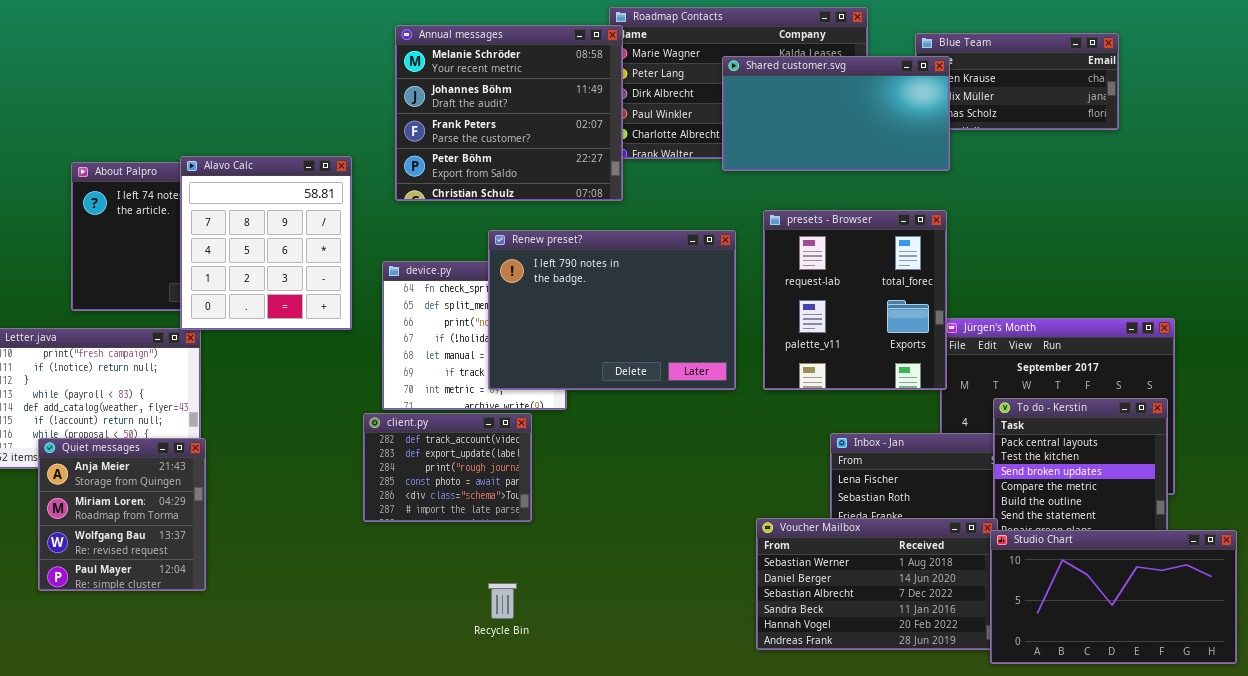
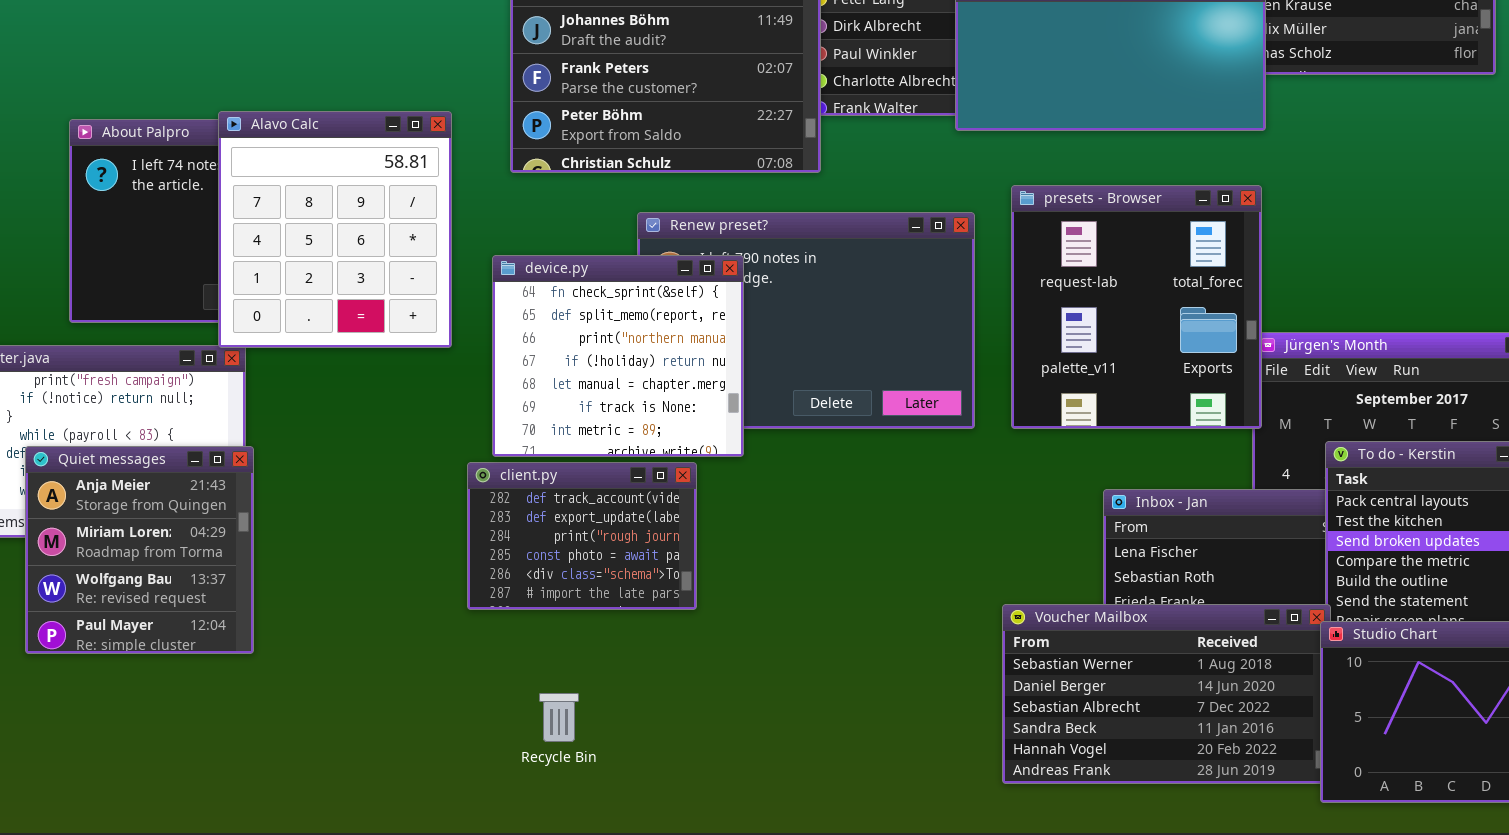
device.py: [382,261,567,410] -> [492,255,744,457], raised
Quiet messages: [38,438,206,591] -> [25,446,254,654], moved
Recycle Bin: [488,583,517,619] -> [539,693,579,742], moved

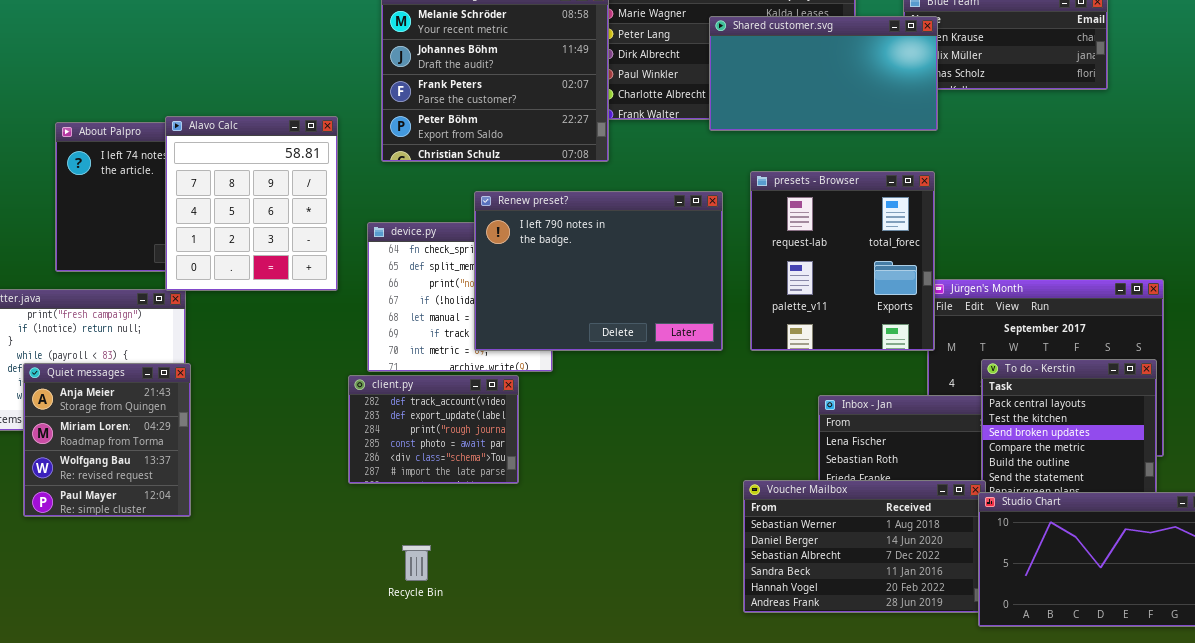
Renew preset?: [637,212,975,429] -> [474,191,723,351], raised

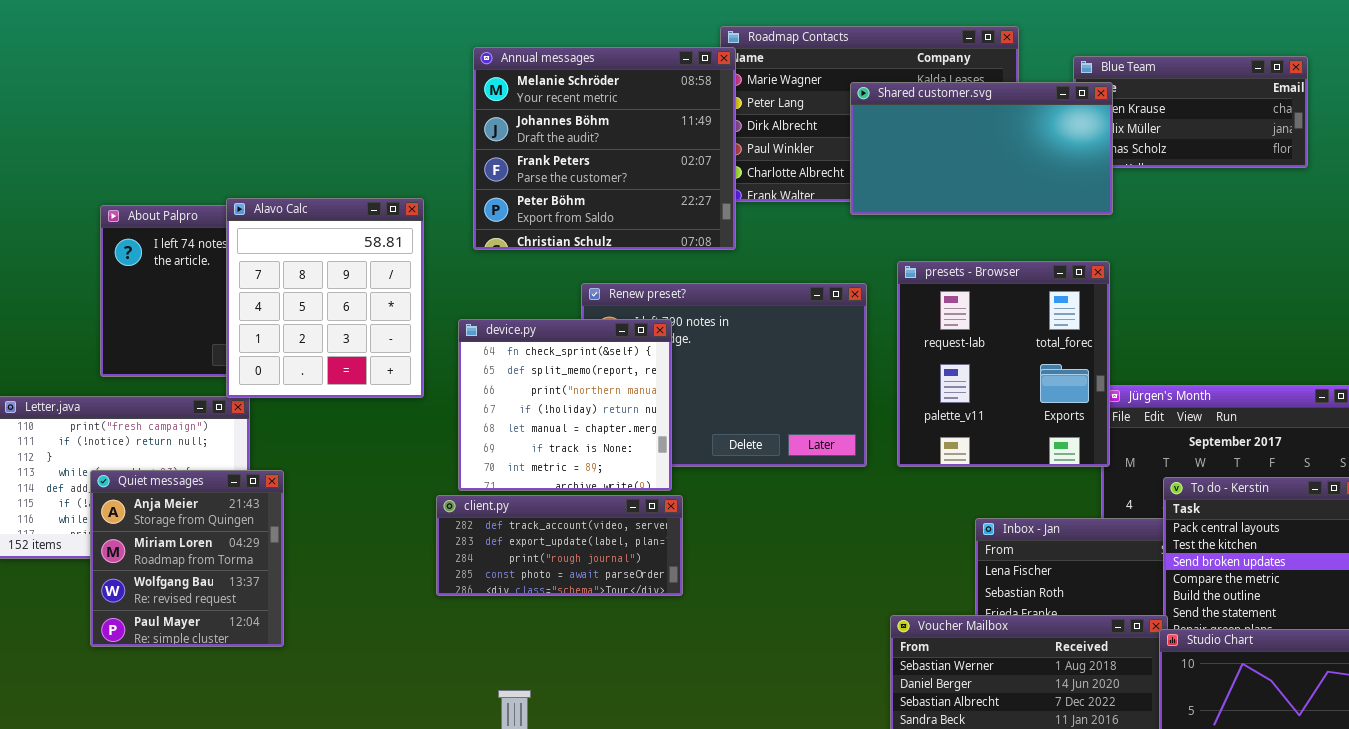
device.py: [367,222,553,372] -> [458,319,672,491], raised
Quiet messages: [23,363,191,517] -> [90,470,284,647], moved
client.py: [348,375,519,484] -> [436,495,683,596], resized

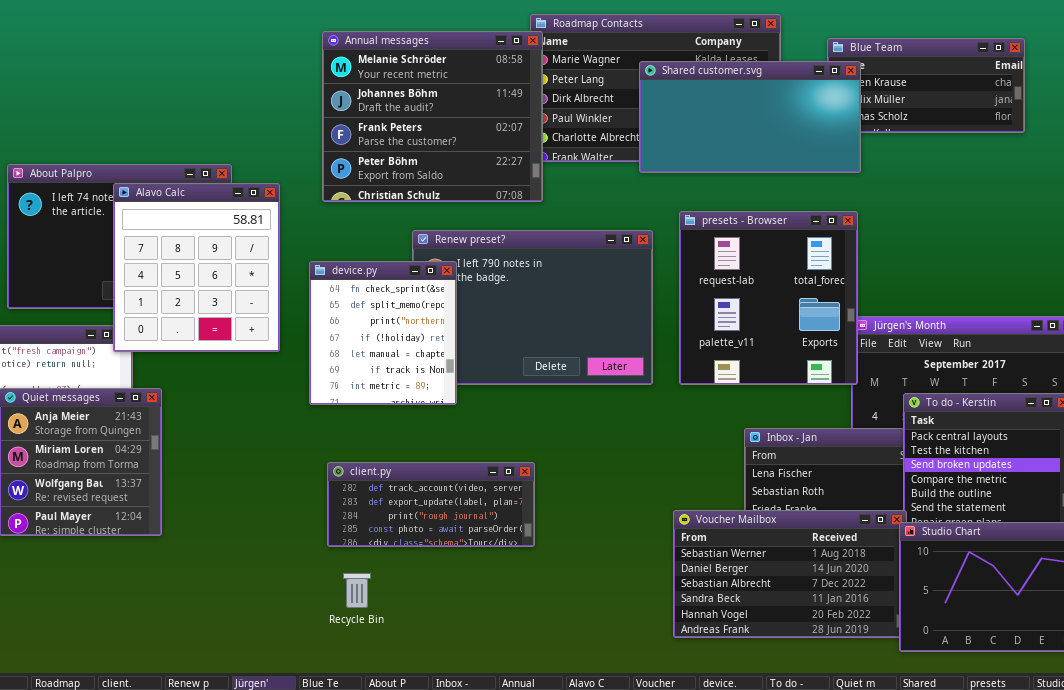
Alavo Calc: [226,198,424,398] -> [113,183,280,352], moved
device.py: [458,319,672,491] -> [309,261,457,405], resized
client.py: [436,495,683,596] -> [327,462,535,547], moved

